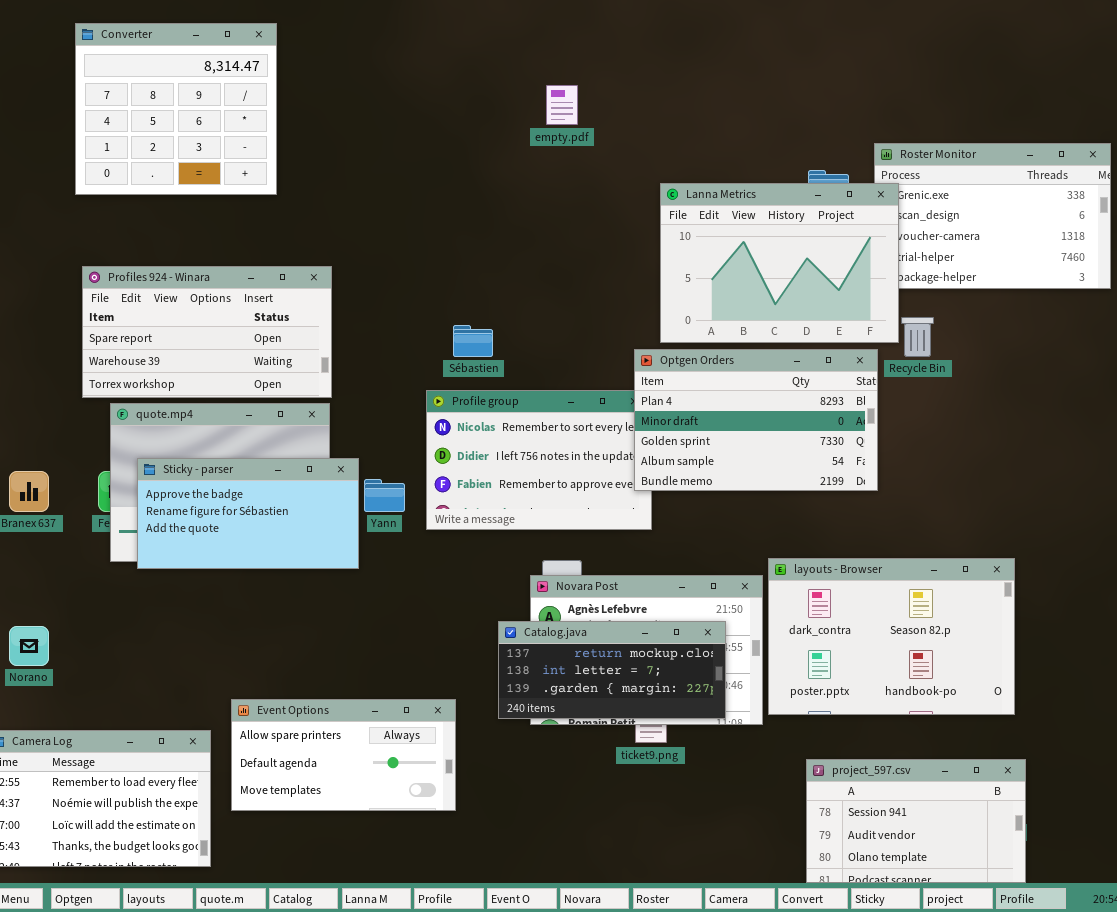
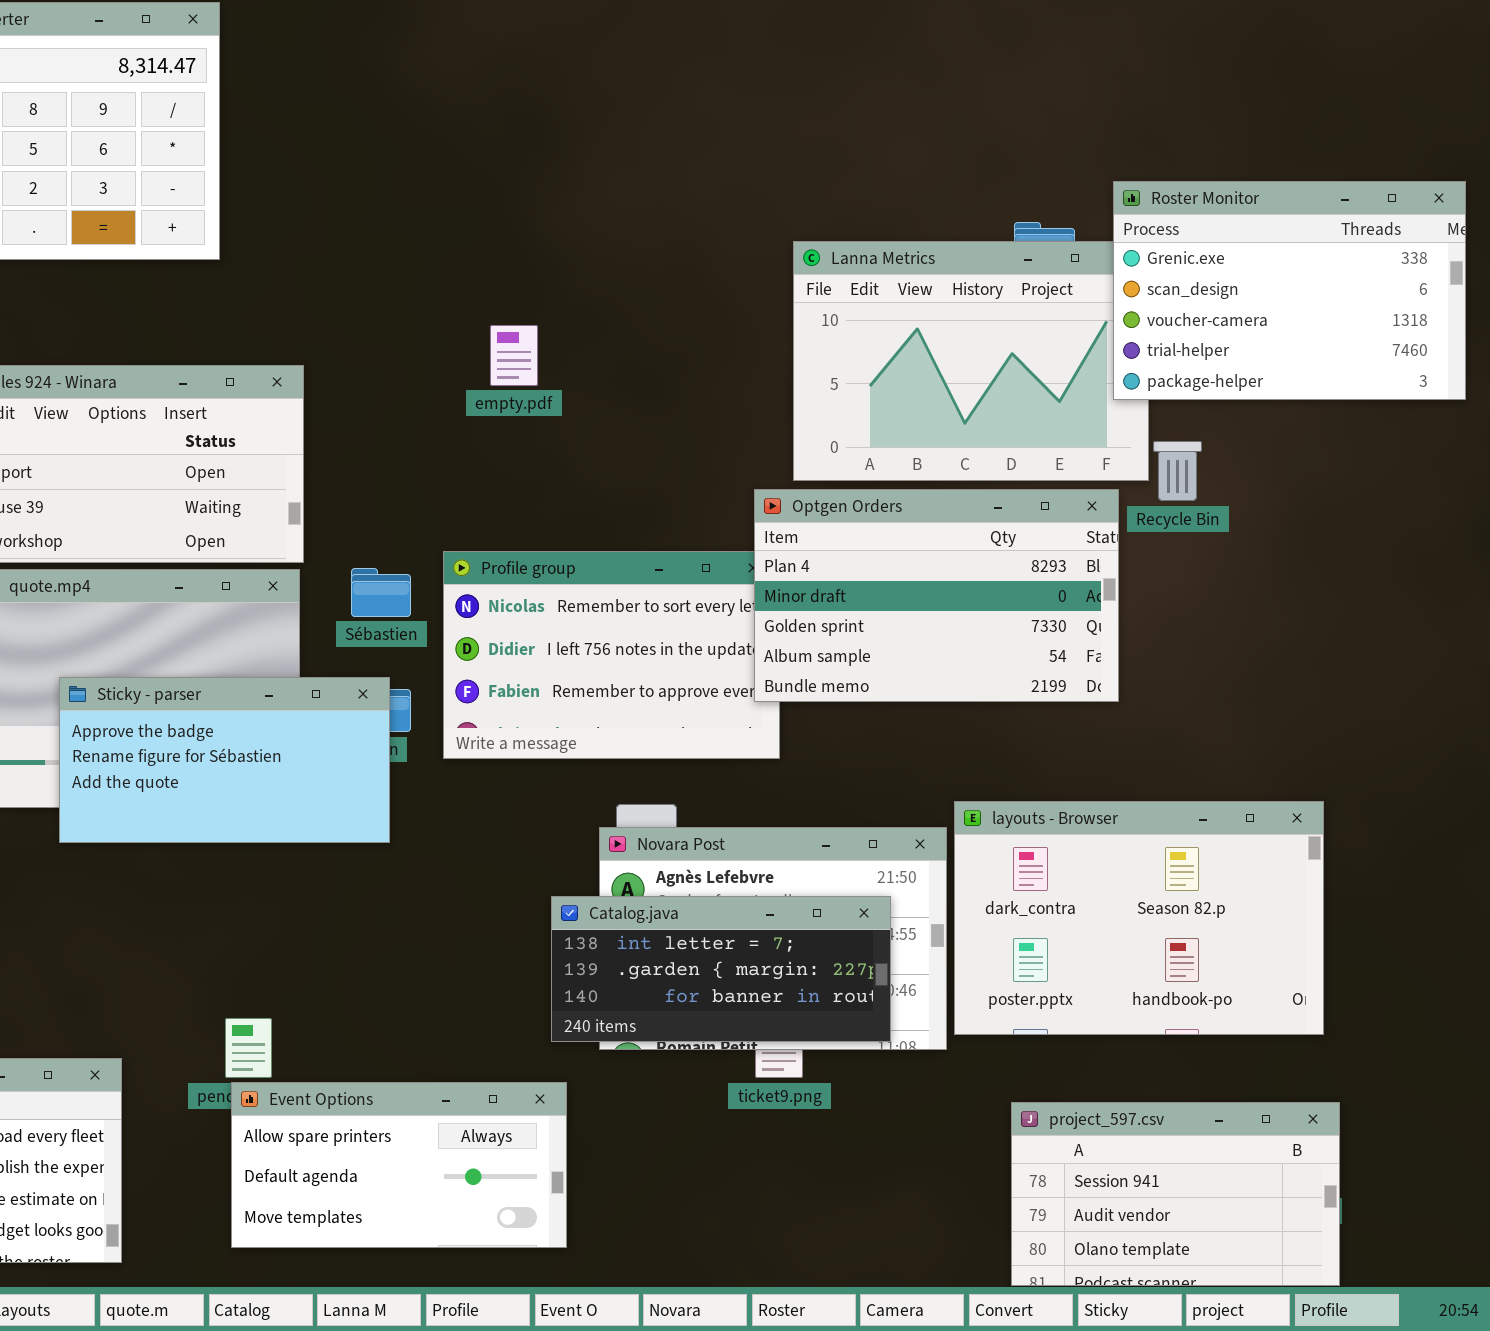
empty.pdf: [546,85,578,125] -> [490,325,538,386], moved
Roster Monitor: [874,143,1111,289] -> [1113,181,1466,400], raised
Sébastien: [453,325,493,357] -> [351,568,411,617], moved
Sticky - parser: [137,458,359,569] -> [59,677,390,843], moved
Catalog.java: [498,621,726,719] -> [551,896,891,1042], scrolled down 1 row
Event Options: [231,699,456,811] -> [231,1082,567,1248], moved

